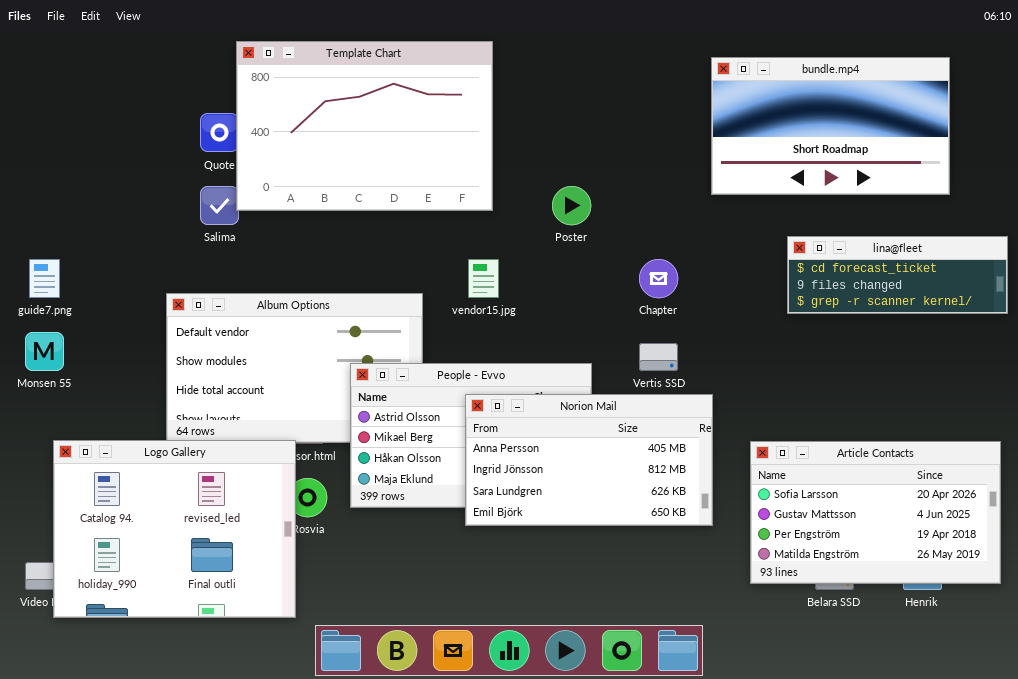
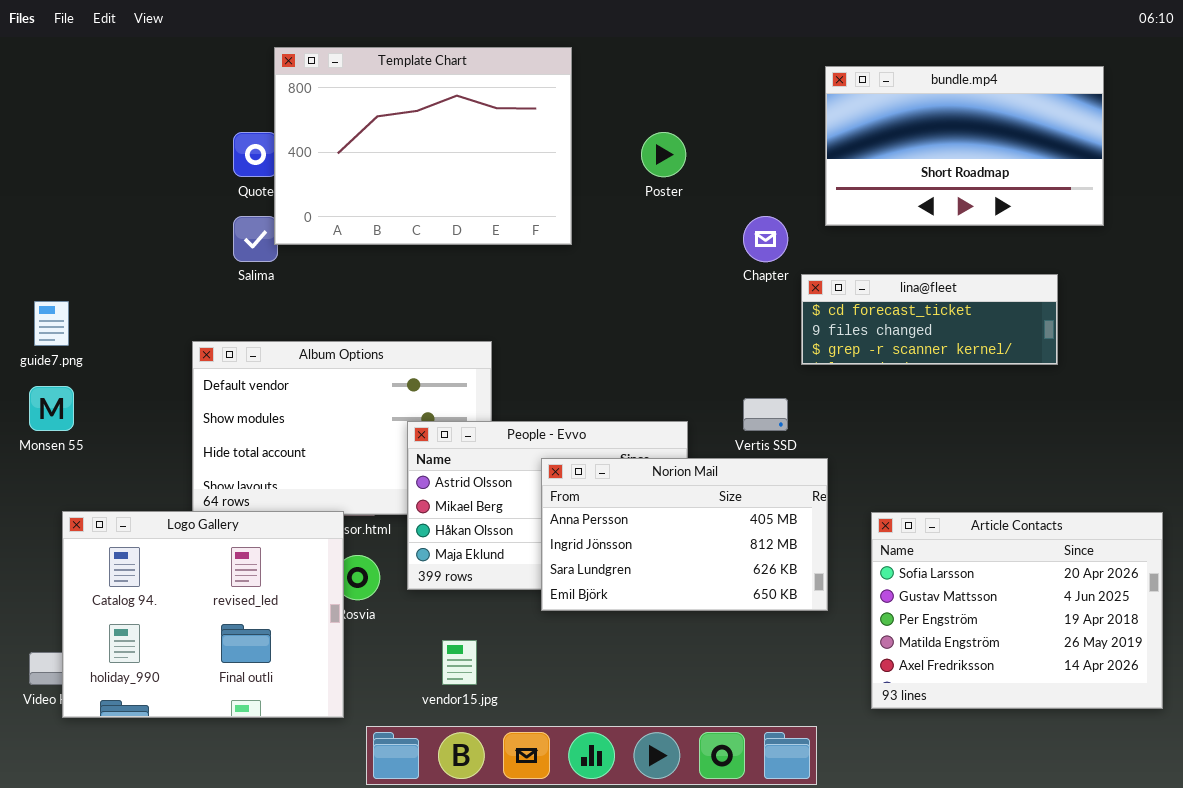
Poster: [552,186,591,225] -> [641,132,686,177], moved
lina@fleet: [787,236,1008,314] -> [801,274,1058,365], moved
vendor15.jpg: [468,259,499,298] -> [442,640,477,685], moved
Chapter: [639,259,678,298] -> [743,216,788,262], moved
Article Contacts: [750,441,1001,584] -> [871,512,1163,709], resized

